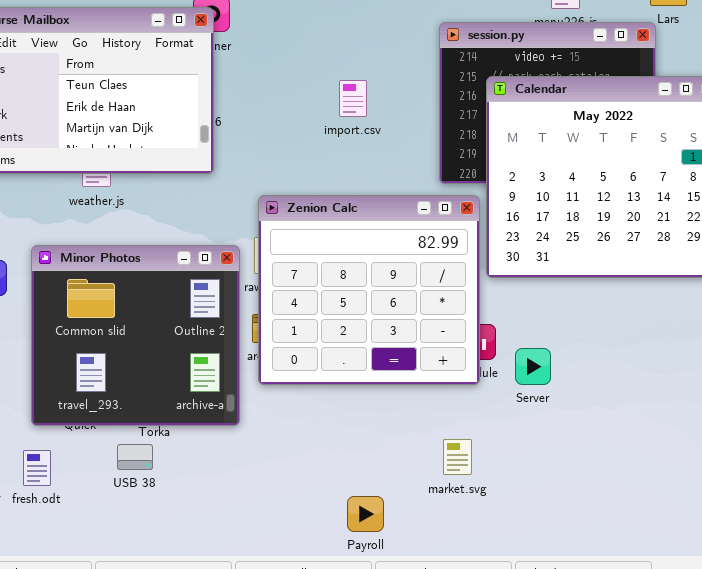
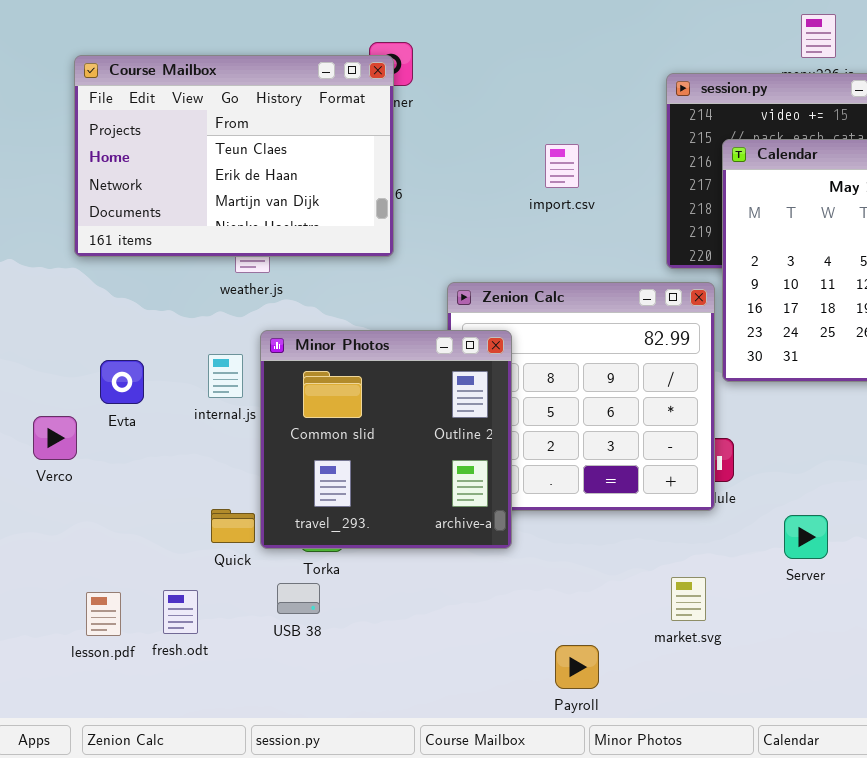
Minor Photos: [31,245,240,426] -> [260,330,512,549], moved
Server: [515,348,551,385] -> [784,515,828,559], moved

